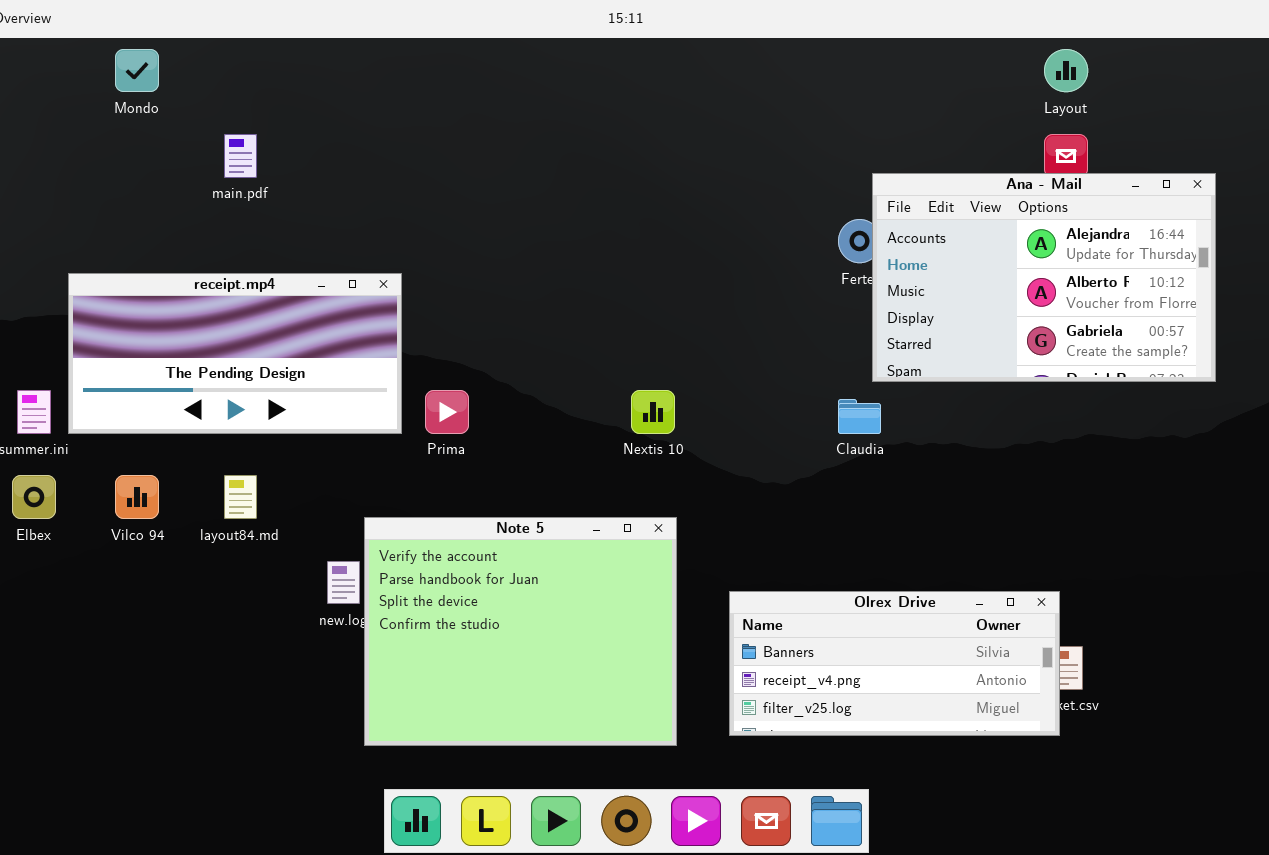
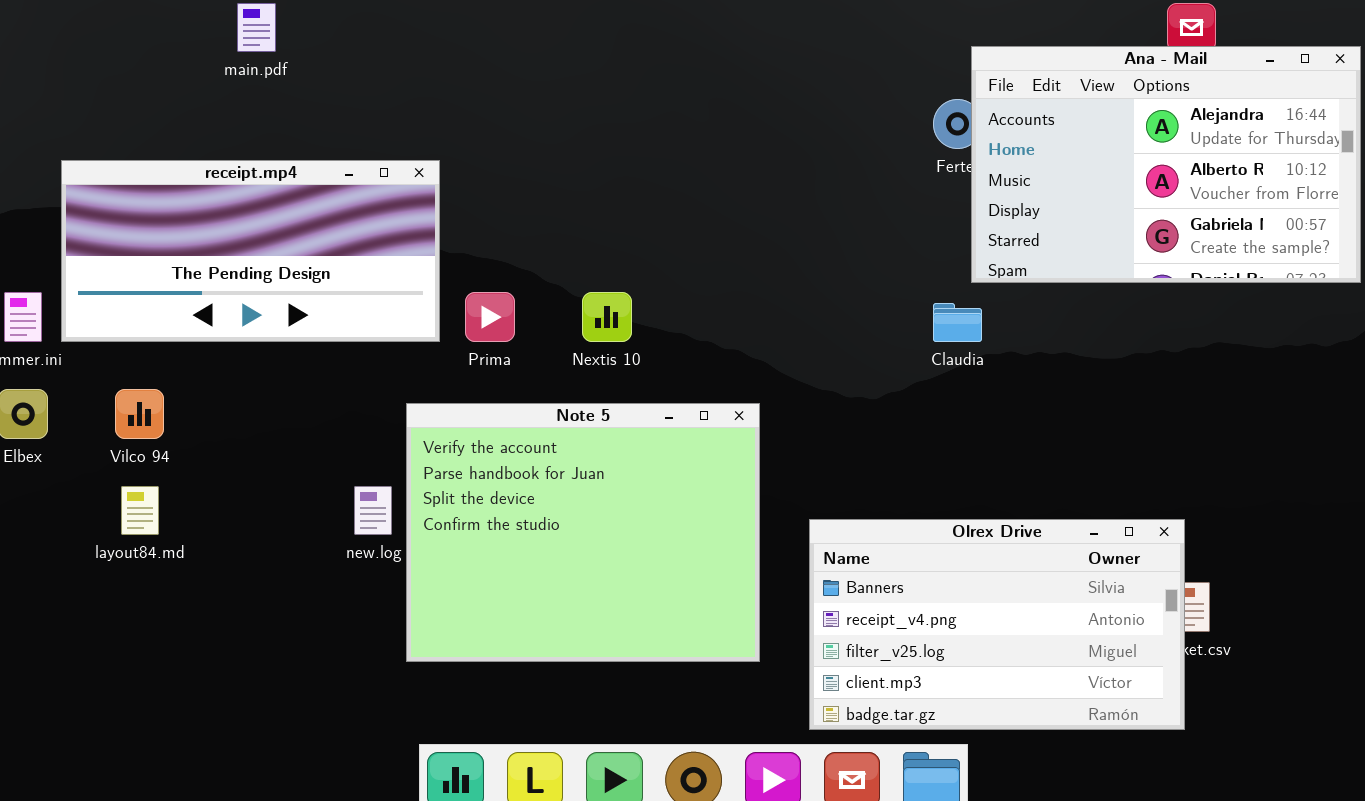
Nextis 10: [631,390,675,434] -> [582,292,632,342], moved
layout84.md: [224,475,257,519] -> [121,486,159,535], moved
Note 5: [364,517,677,746] -> [406,403,760,662], moved
Olrex Drive: [729,591,1060,736] -> [809,519,1185,730], resized

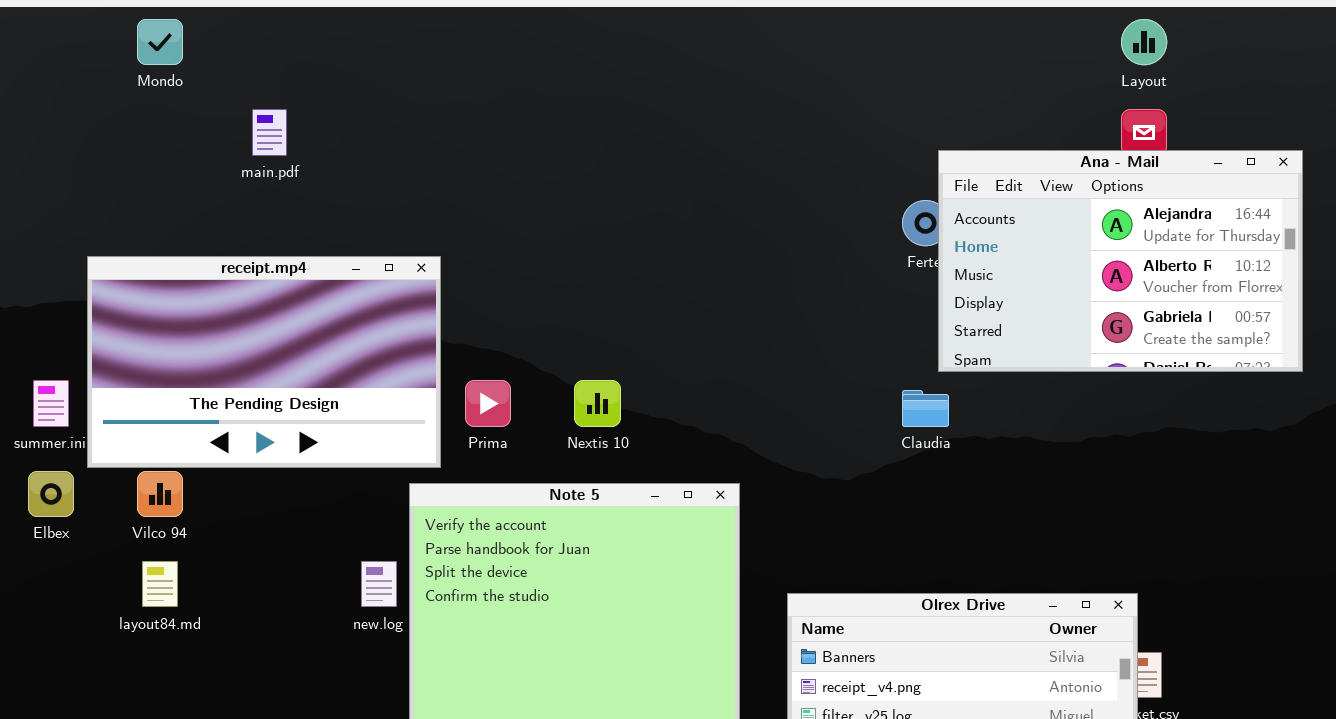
receipt.mp4: [61,160,440,342] -> [87,256,441,468], resized

